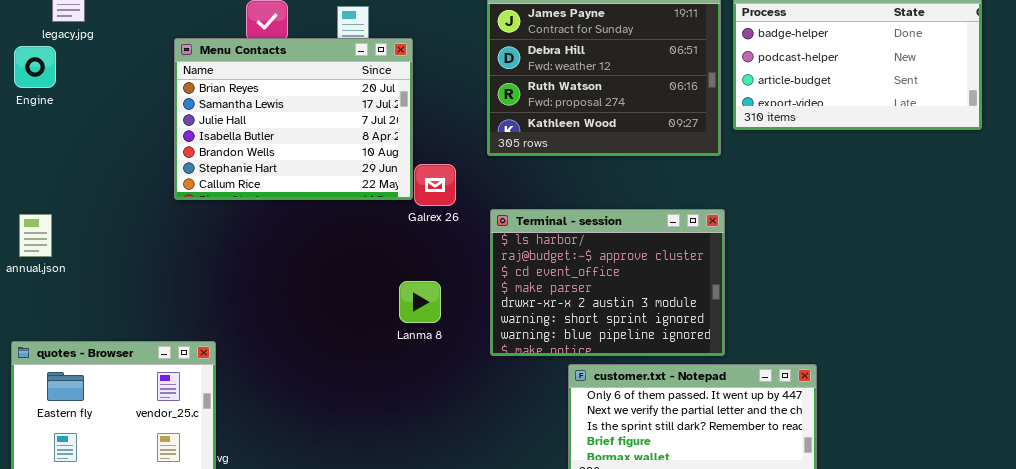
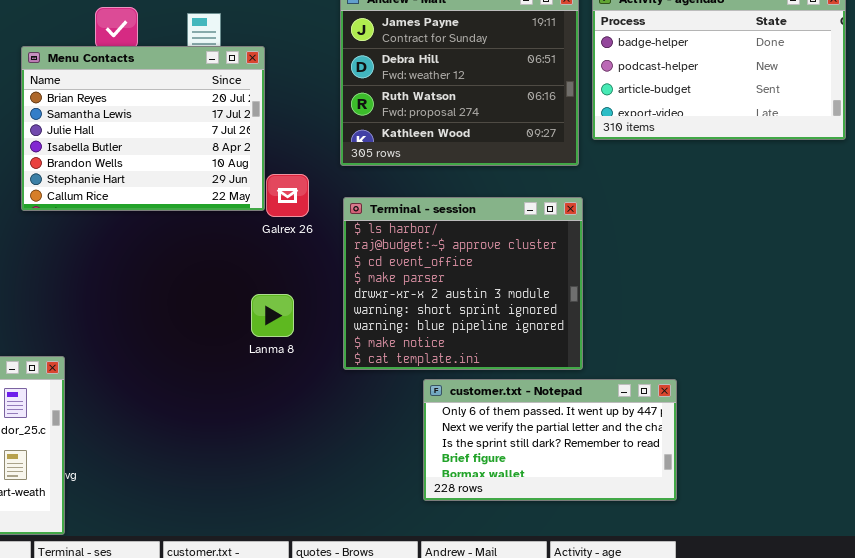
Terminal - session: [490,209,725,356] -> [343,197,583,370], resized

